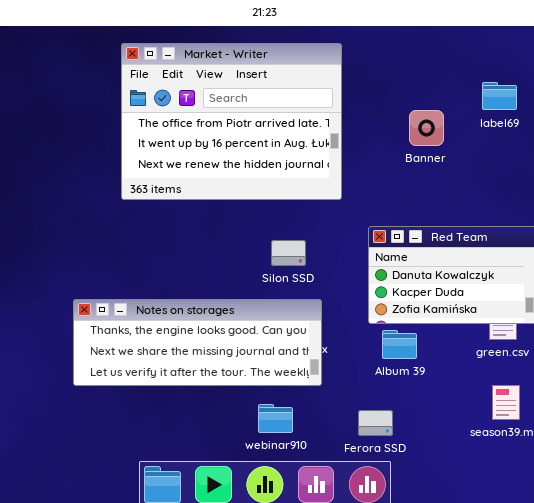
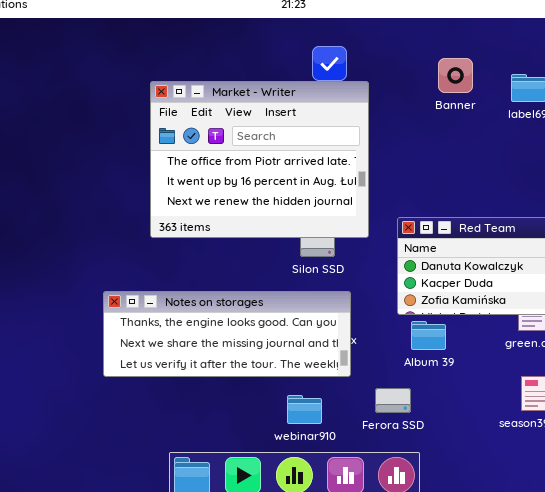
Market - Writer: [121,43,342,200] -> [150,81,369,238], moved
Banner: [409,110,444,146] -> [438,58,473,93], moved
Ferora SSD: [358,410,393,436] -> [375,388,411,413], moved

